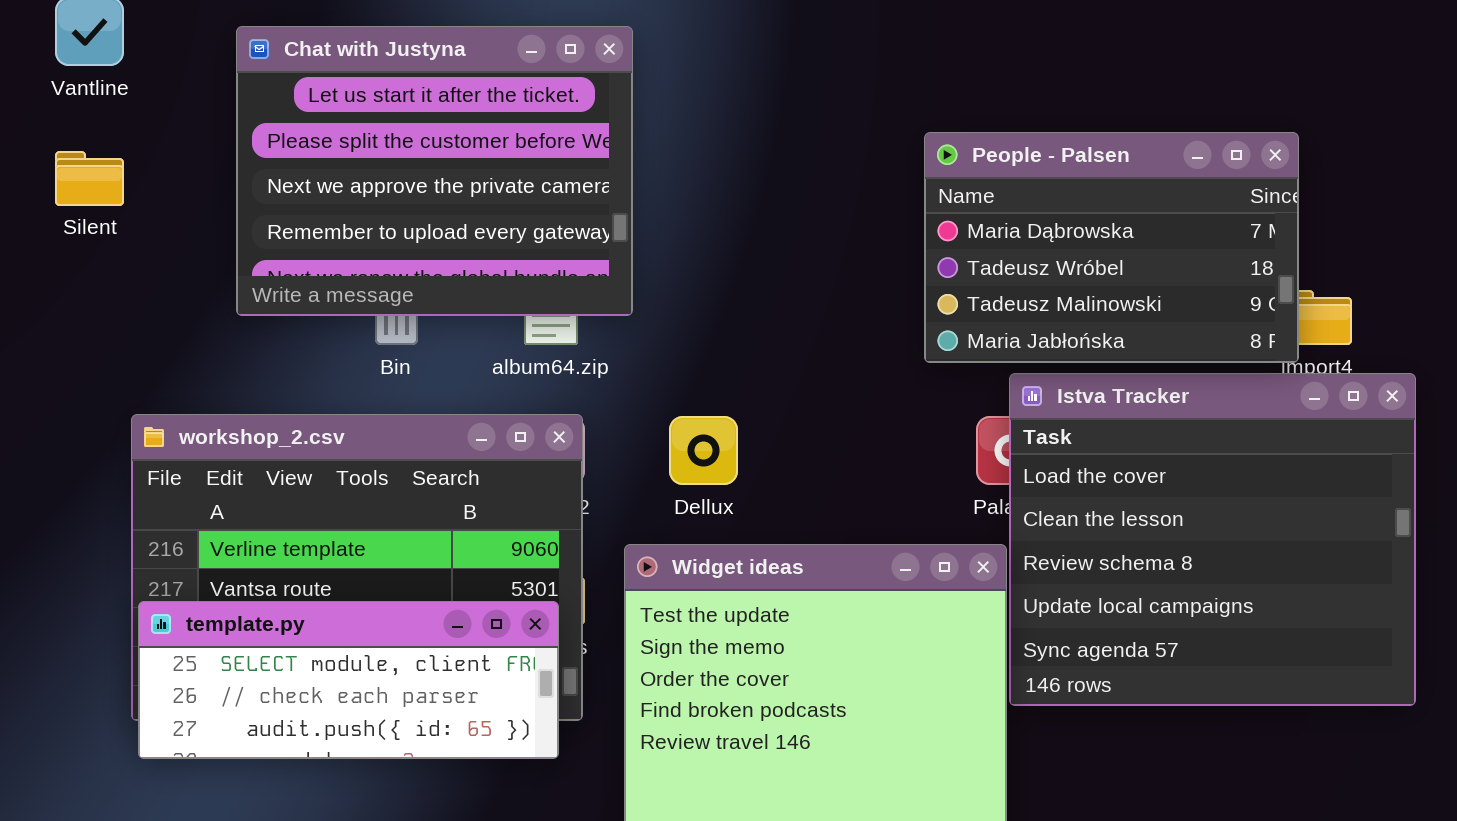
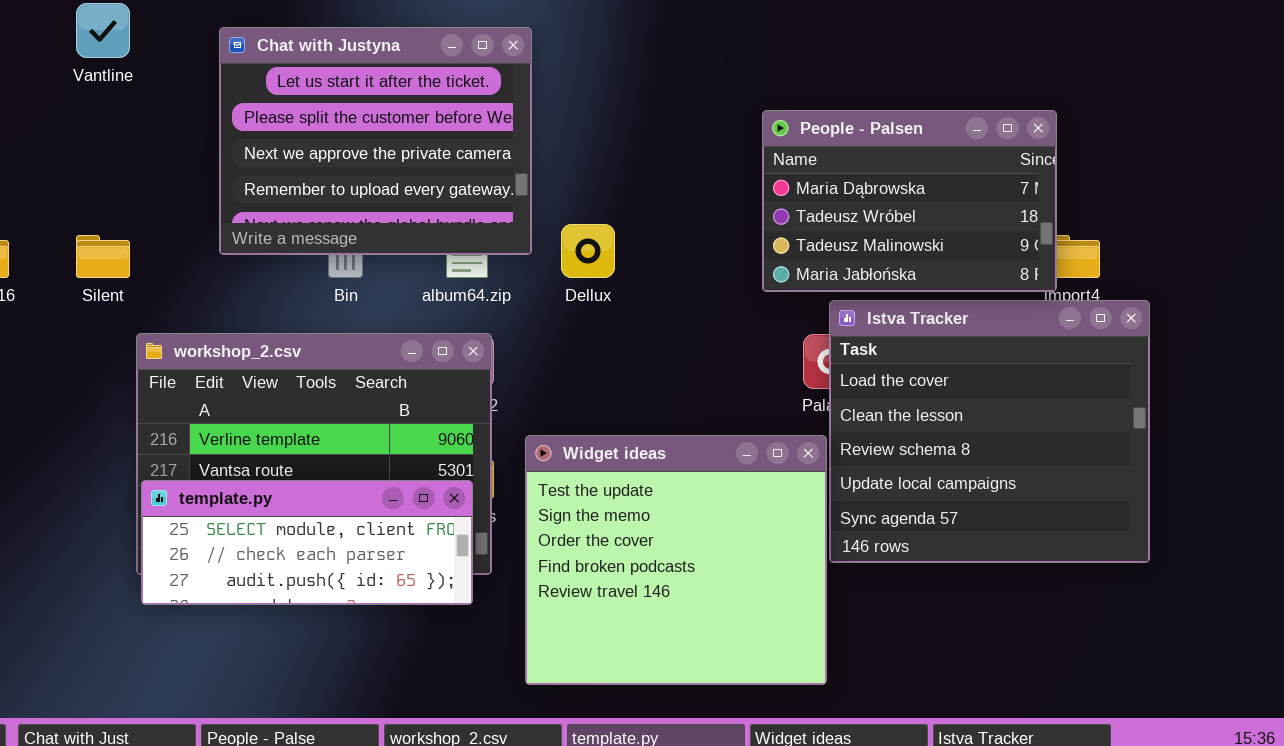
Silent: [55,151,124,206] -> [76,235,130,278], moved
Dellux: [669,416,738,485] -> [561,224,615,278], moved

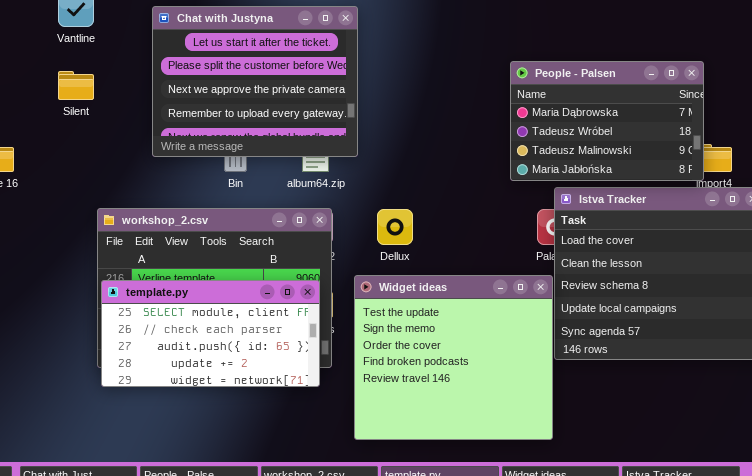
Dellux: [561,224,615,278] -> [377,209,413,245], moved
Silent: [76,235,130,278] -> [58,71,94,100], moved
template.py: [141,480,473,605] -> [101,280,320,387], resized

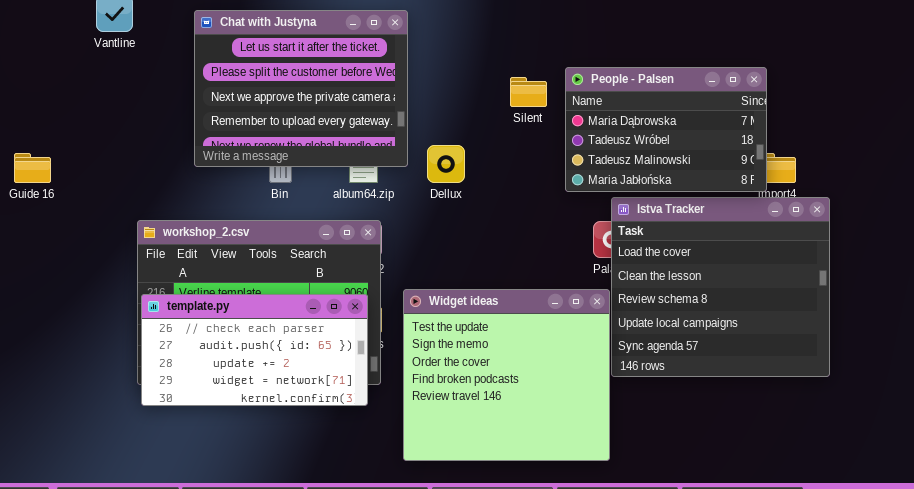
Silent: [58,71,94,100] -> [510,77,547,107], moved
Dellux: [377,209,413,245] -> [427,145,465,183], moved
template.py: [101,280,320,387] -> [141,294,368,406], scrolled down 1 row

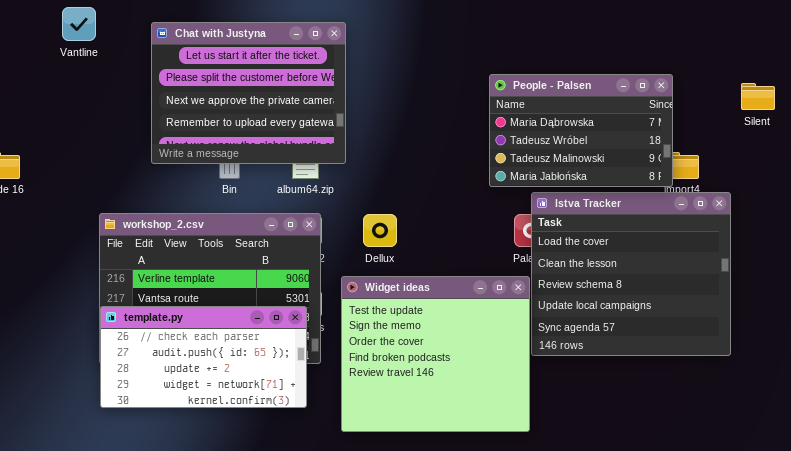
Silent: [510,77,547,107] -> [741,83,775,110], moved
Dellux: [427,145,465,183] -> [363,214,397,247], moved
template.py: [141,294,368,406] -> [100,306,307,408], moved

